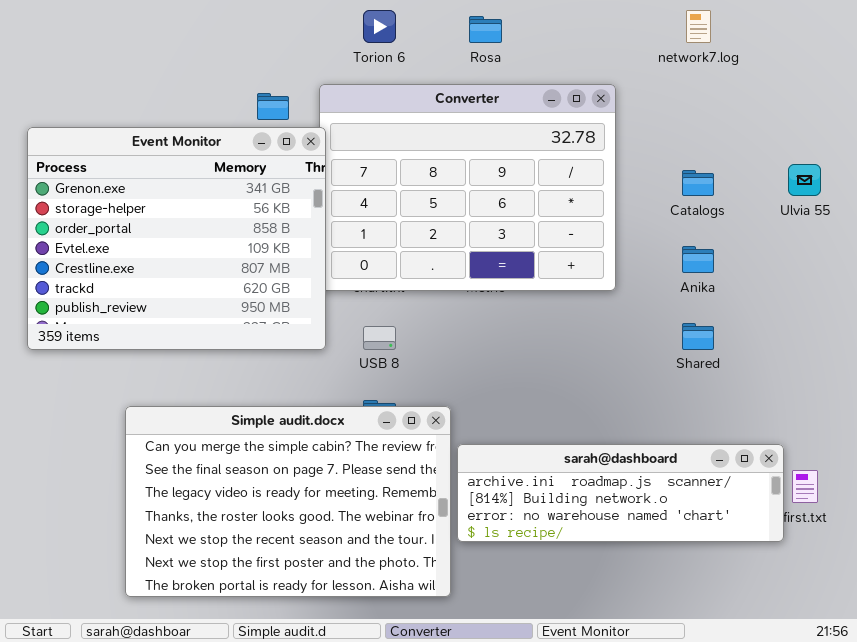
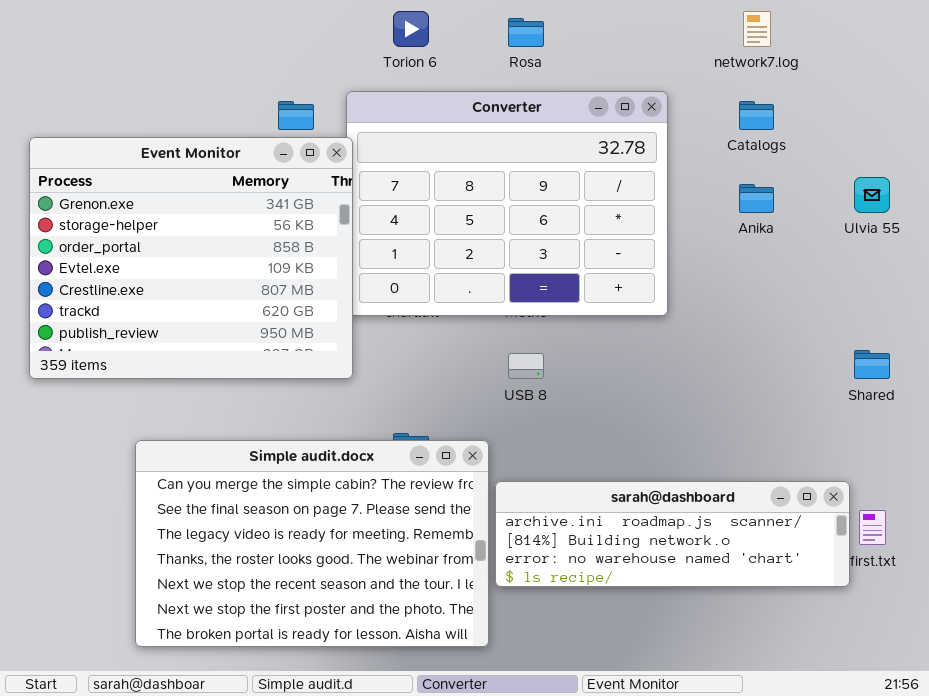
Catalogs: [682,170,714,196] -> [739,101,774,130], moved
Anika: [682,246,714,273] -> [739,184,774,213], moved
Shared: [682,323,714,350] -> [854,350,890,379], moved
USB 8: [363,326,396,350] -> [508,353,544,379], moved

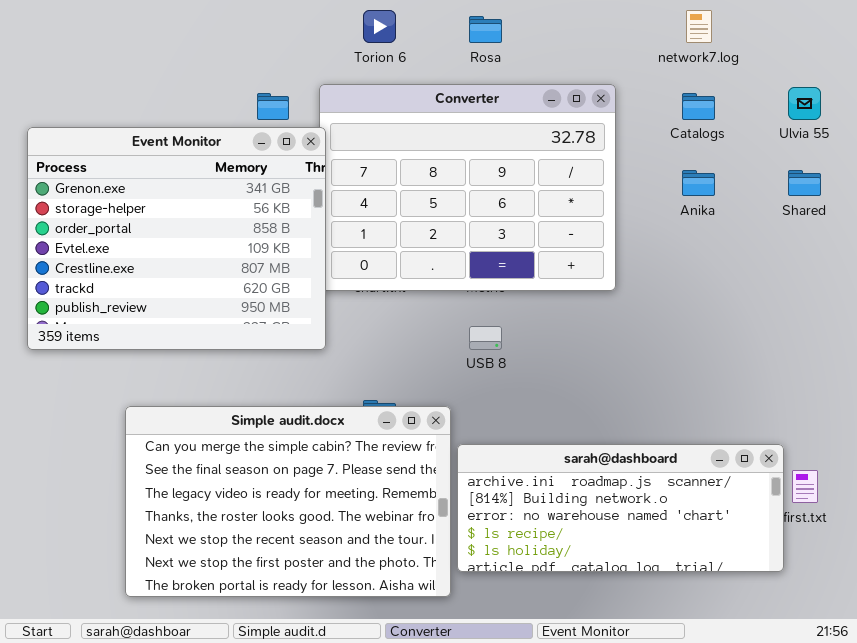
Ulvia 55: [854,177,890,213] -> [788,87,821,120], moved
Shared: [854,350,890,379] -> [788,170,821,196], moved
sarah@dashboard: [495,481,850,587] -> [457,444,784,572], resized

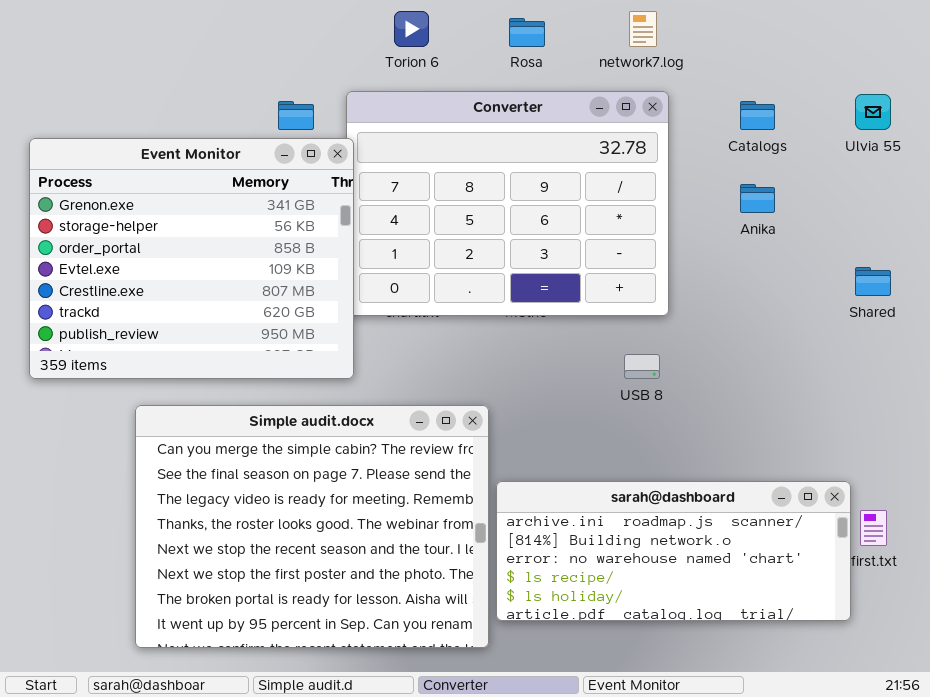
network7.log: [686,10,712,43] -> [629,11,657,47], moved
Shared: [788,170,821,196] -> [855,267,891,296], moved
USB 8: [469,326,502,350] -> [624,354,660,379], moved
Simple audit.docx: [125,406,451,597] -> [135,405,489,648], resized

